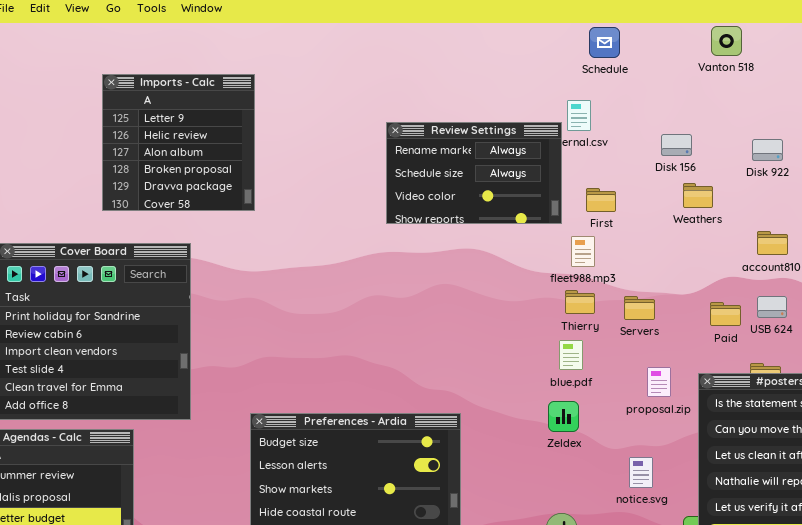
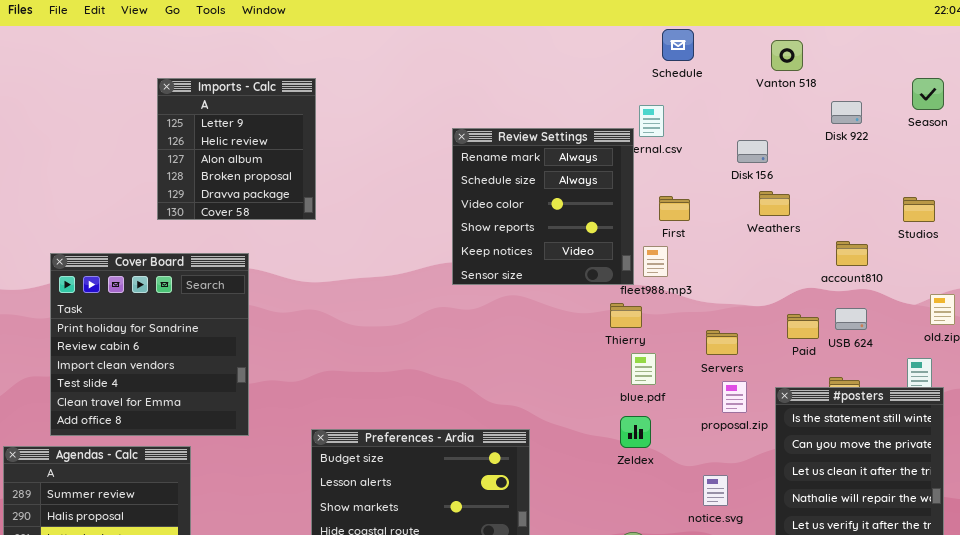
Vanton 518: [711,26,742,56] -> [771,40,803,71], moved
Review Settings: [386,122,562,224] -> [452,128,634,285], resized
Disk 922: [752,139,783,161] -> [831,101,862,124], moved
Thierry: [565,290,595,314] -> [610,303,642,328], moved
Servers: [624,296,655,320] -> [706,330,738,355], moved

